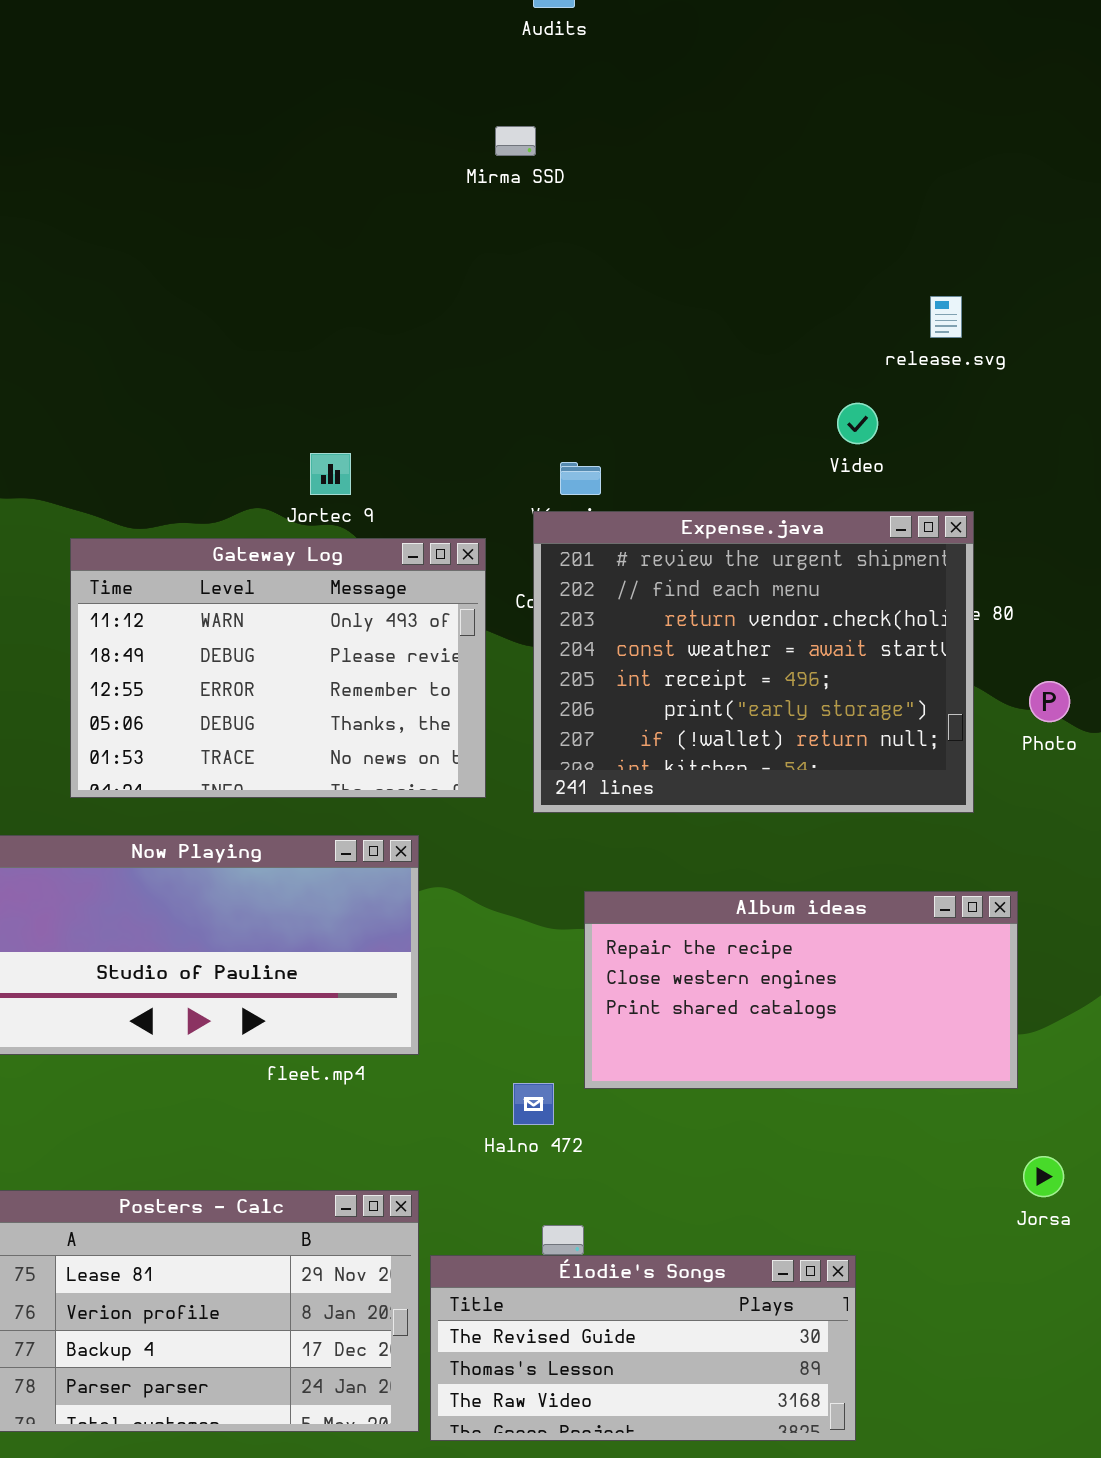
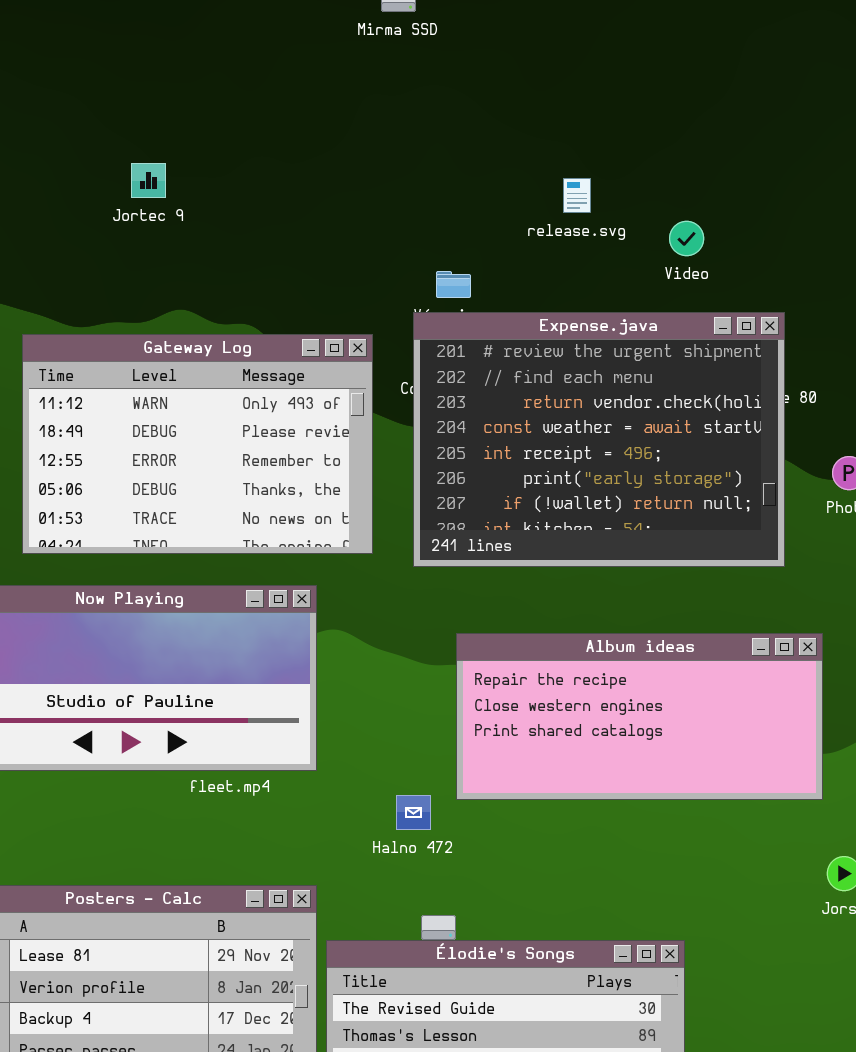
release.svg: [930,296,962,338] -> [563,178,591,213], moved
Jortec 9: [310,453,351,495] -> [131,163,166,198], moved

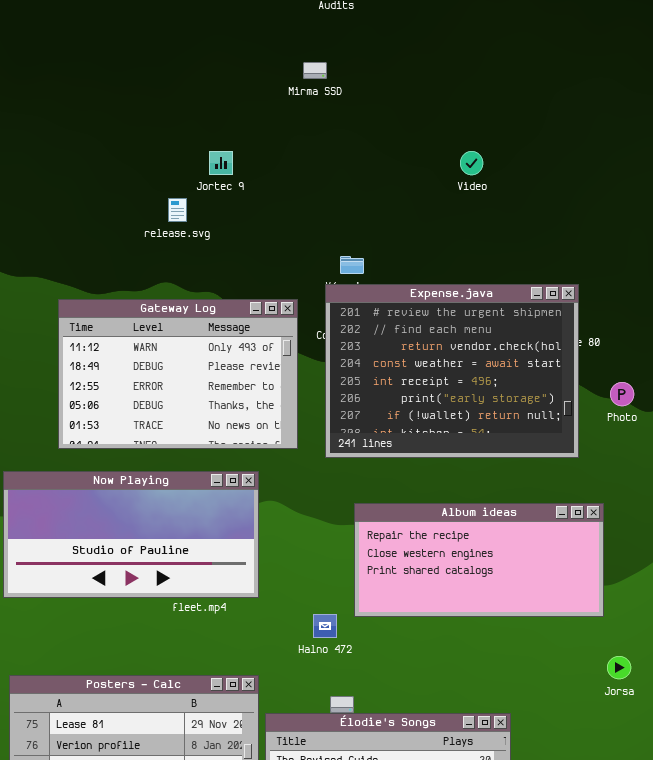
Jortec 9: [131,163,166,198] -> [209,151,233,175], moved
release.svg: [563,178,591,213] -> [168,198,187,222], moved
Video: [669,221,704,256] -> [460,151,483,175], moved

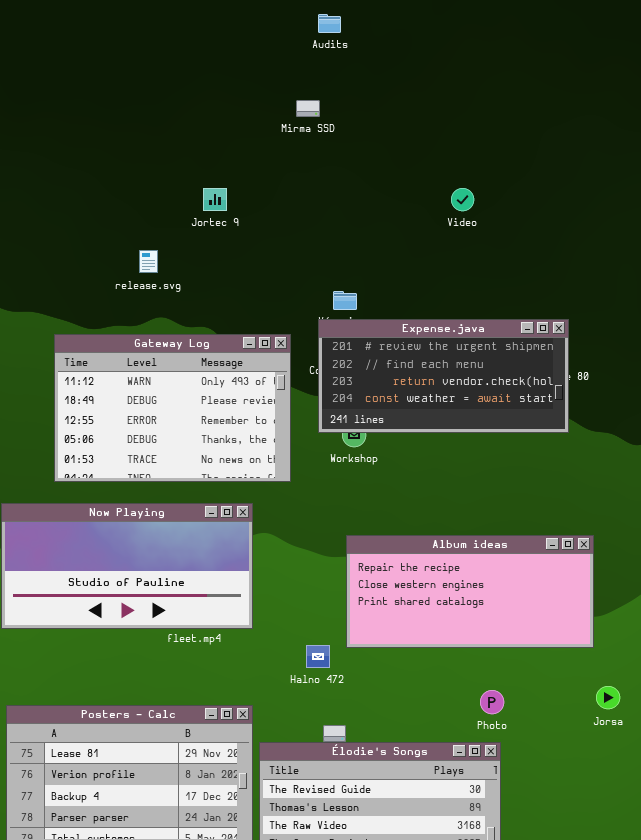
release.svg: [168,198,187,222] -> [139,250,158,273], moved
Expense.java: [325,284,579,458] -> [318,319,569,433], resized
Photo: [610,382,634,406] -> [480,690,504,714], moved

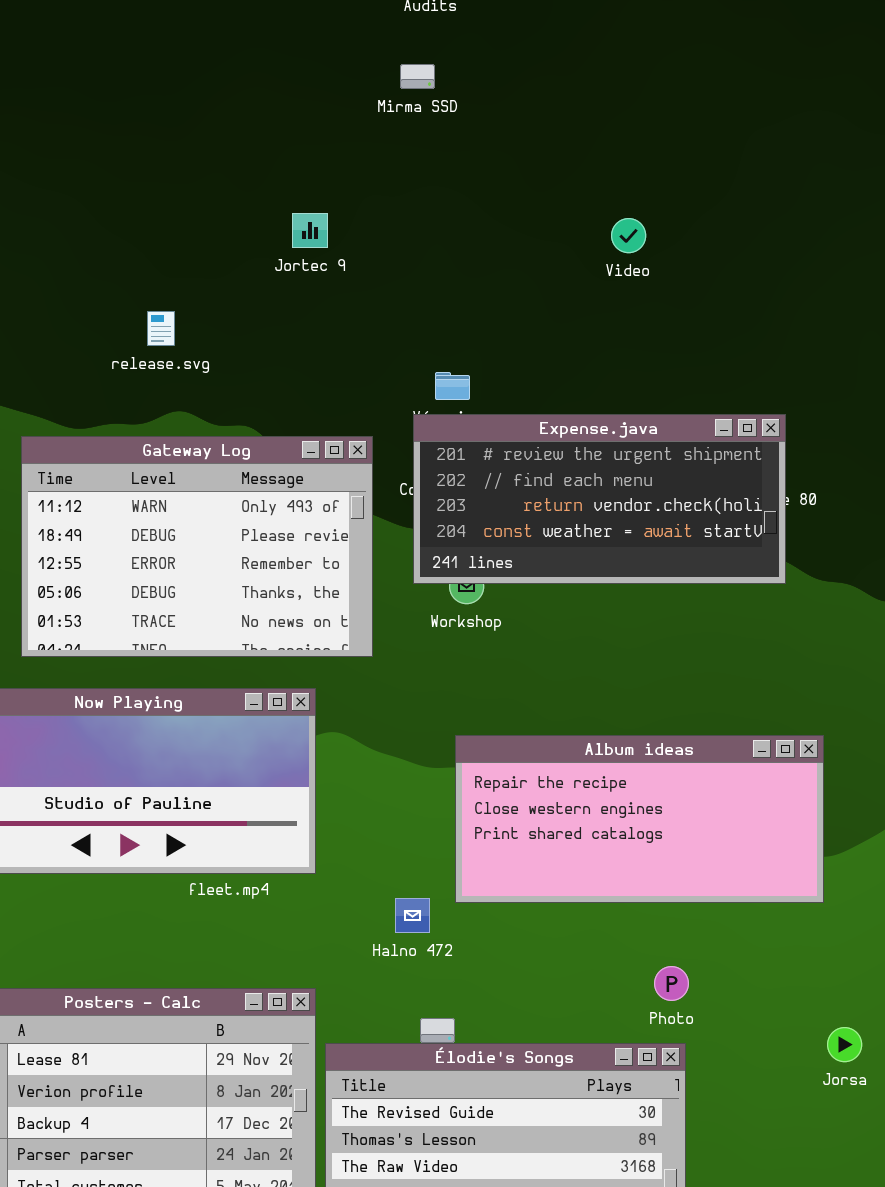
Mirma SSD: [296,100,320,117] -> [400,64,435,89], moved
Jortec 9: [203,188,227,211] -> [292,213,328,248], moved
Jorsa: [596,686,620,709] -> [827,1027,862,1062], moved

